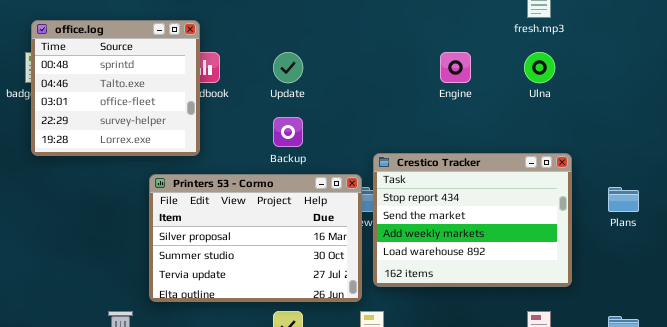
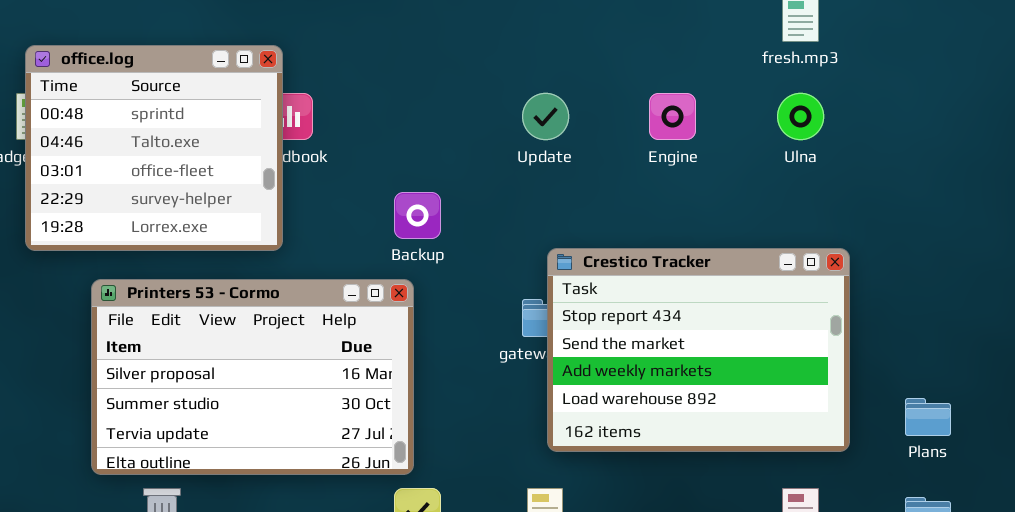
Update: [273,52,303,83] -> [522,93,569,140], moved
Printers 53 - Cormo: [149,174,362,302] -> [91,279,414,475], moved
Plans: [608,187,639,212] -> [905,398,951,436], moved

